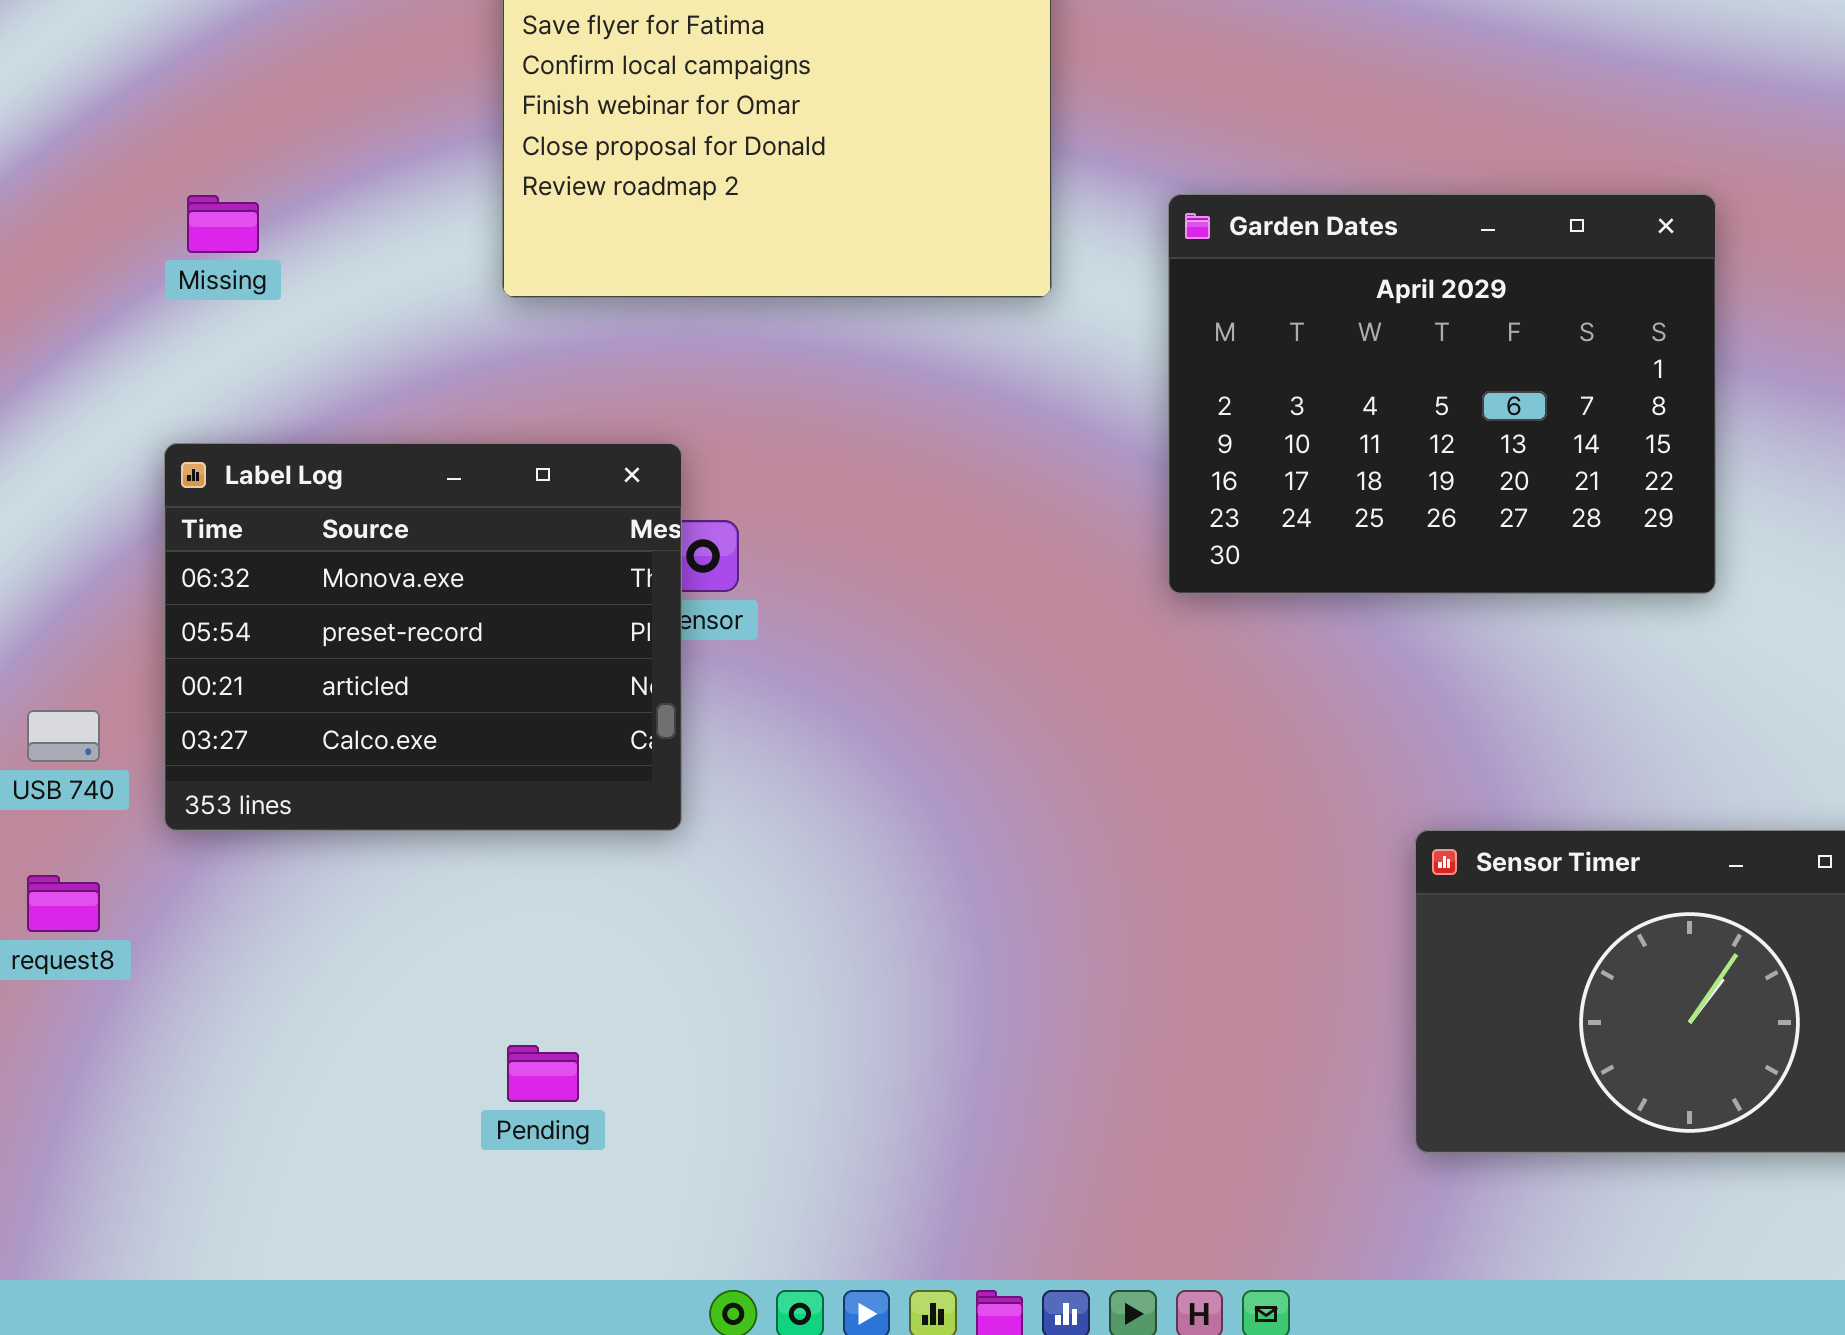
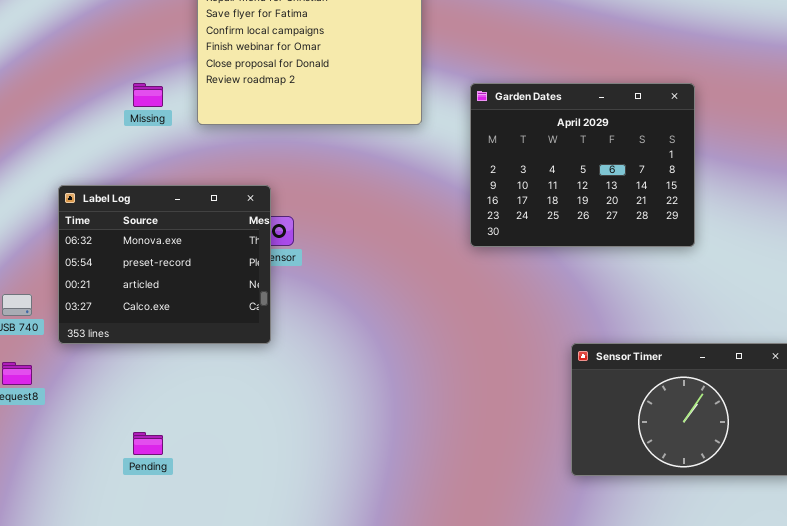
Missing: [187,195,259,253] -> [133,83,163,107], moved
Pending: [507,1045,579,1102] -> [133,432,163,455], moved

